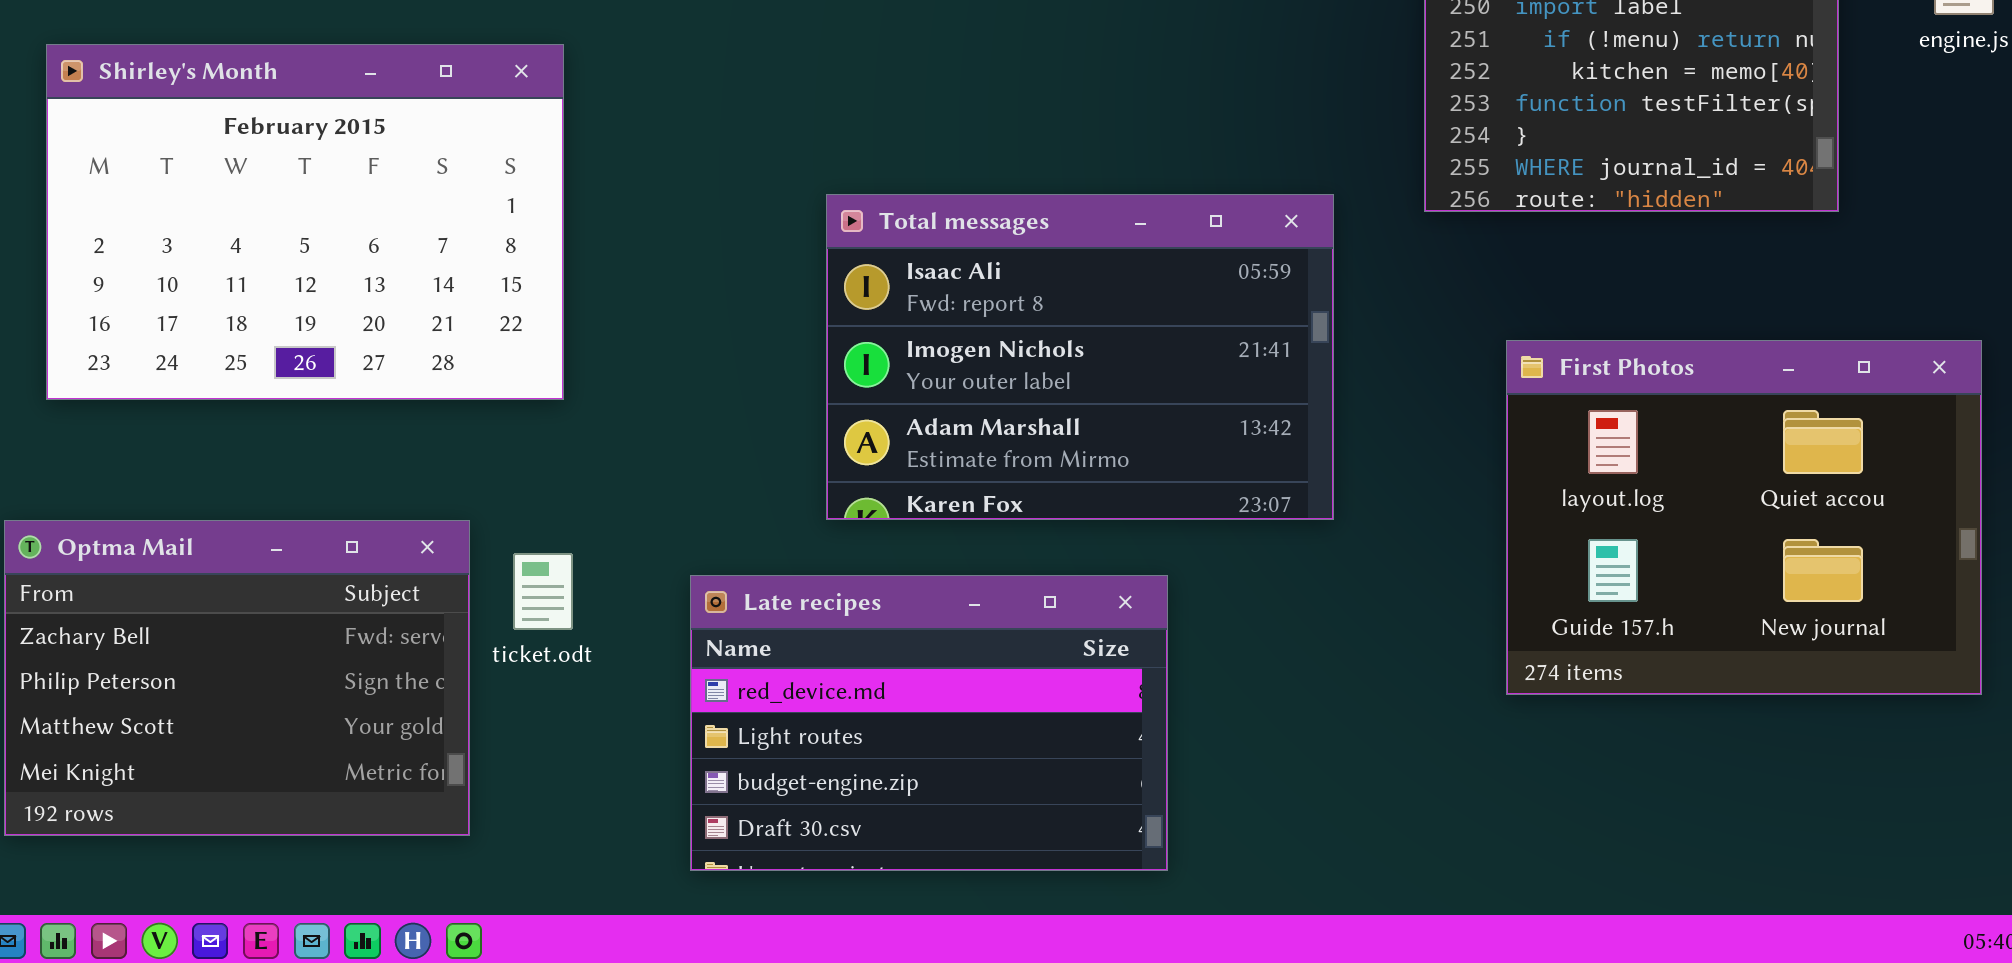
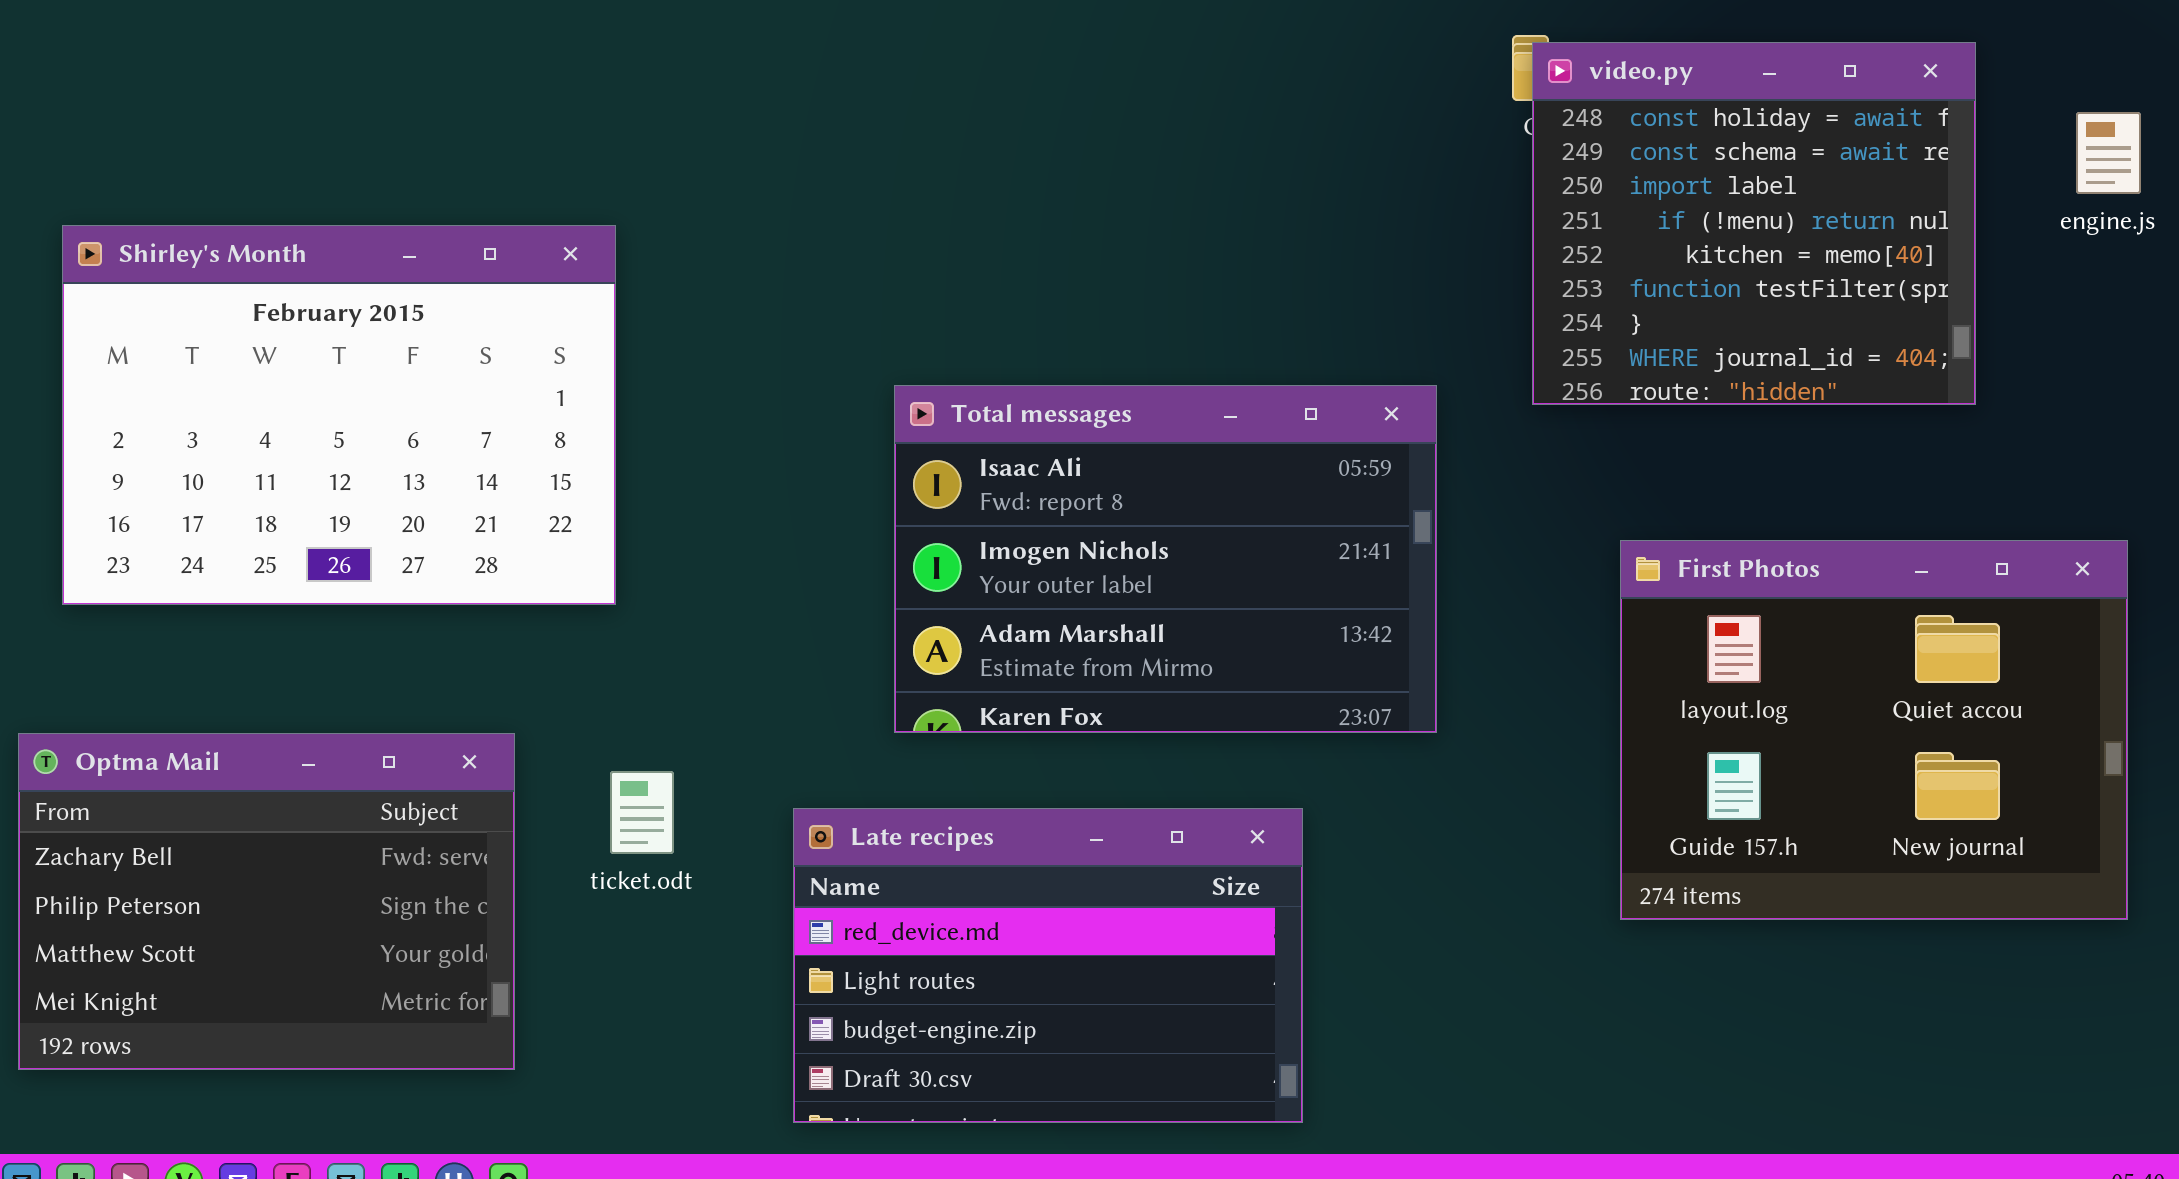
ticket.odt: [513,553,573,630] -> [610,771,674,854], moved
Late recipes: [690,575,1168,871] -> [793,808,1303,1123], moved

